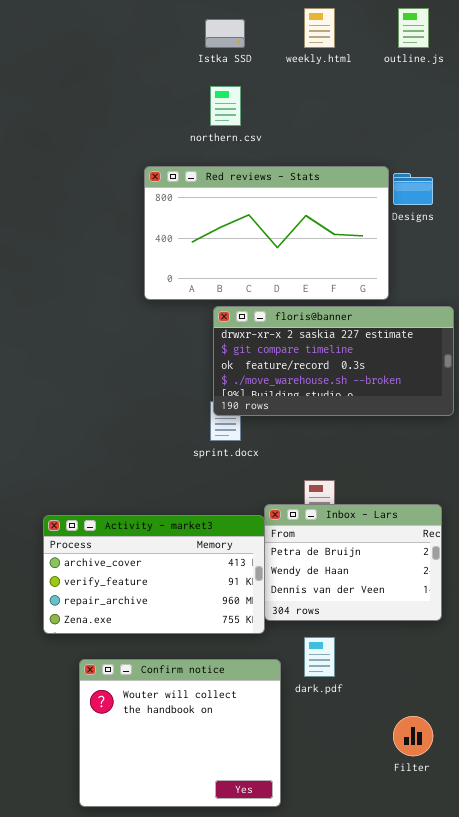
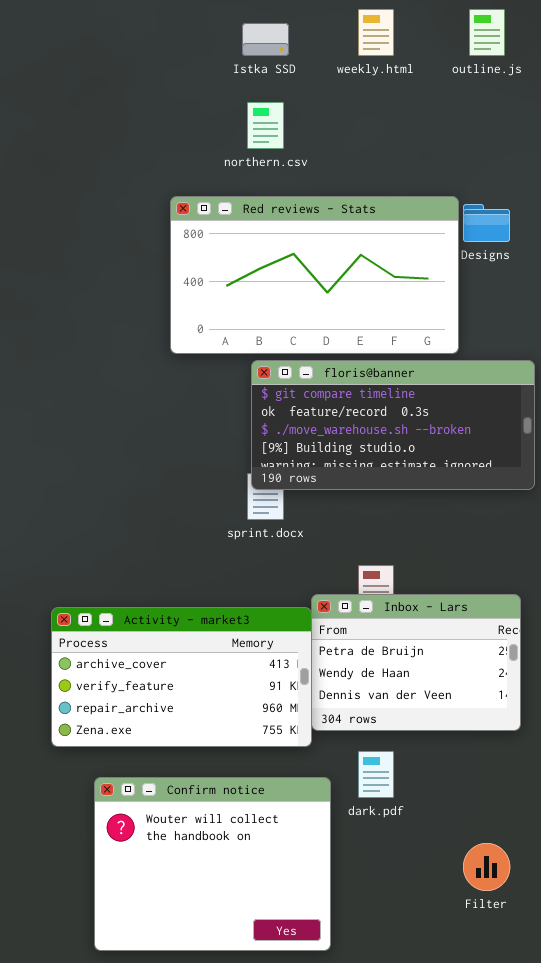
floris@banner: [213,306,454,416] -> [251,360,535,490], scrolled down 1 row

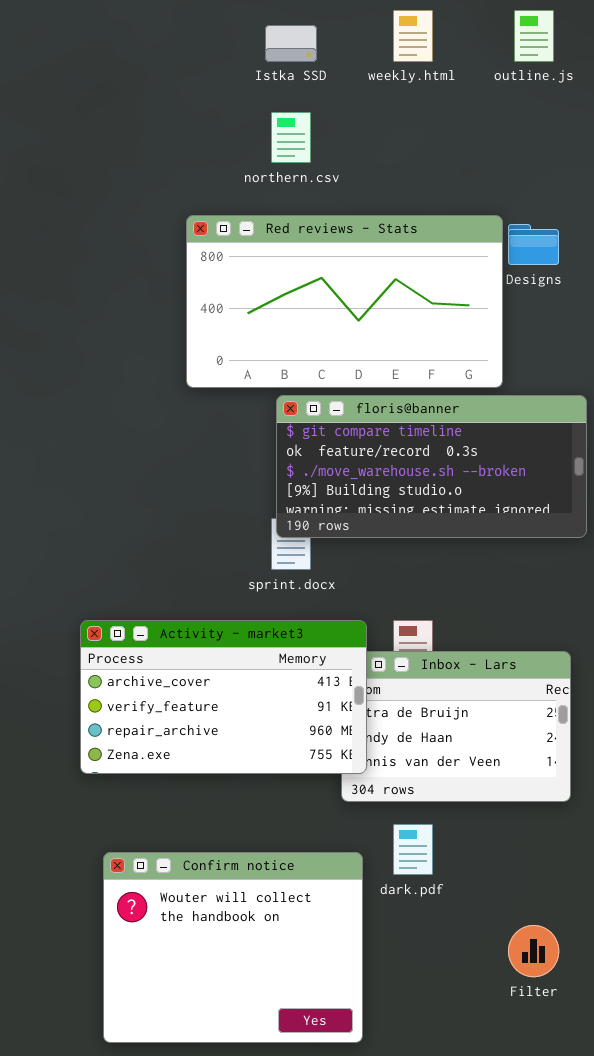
Activity - market3: [51,607,312,747] -> [80,620,367,774], moved

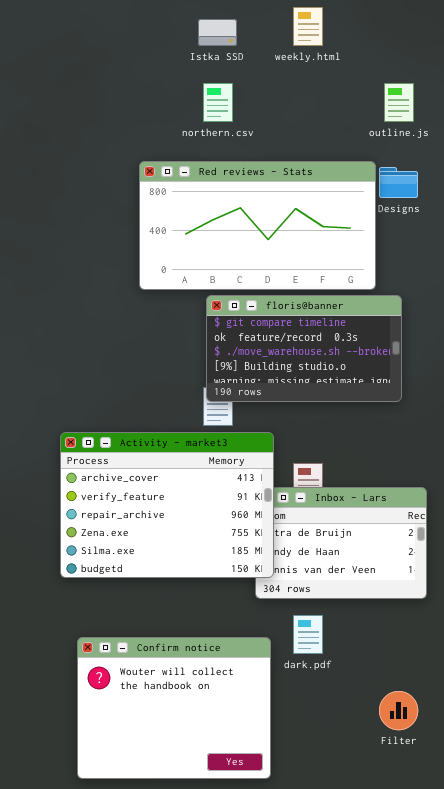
outline.js: [514,10,554,62] -> [384,83,414,122], moved
floris@banner: [276,395,587,538] -> [206,295,402,402], resized
Activity - market3: [80,620,367,774] -> [60,432,274,578], resized

